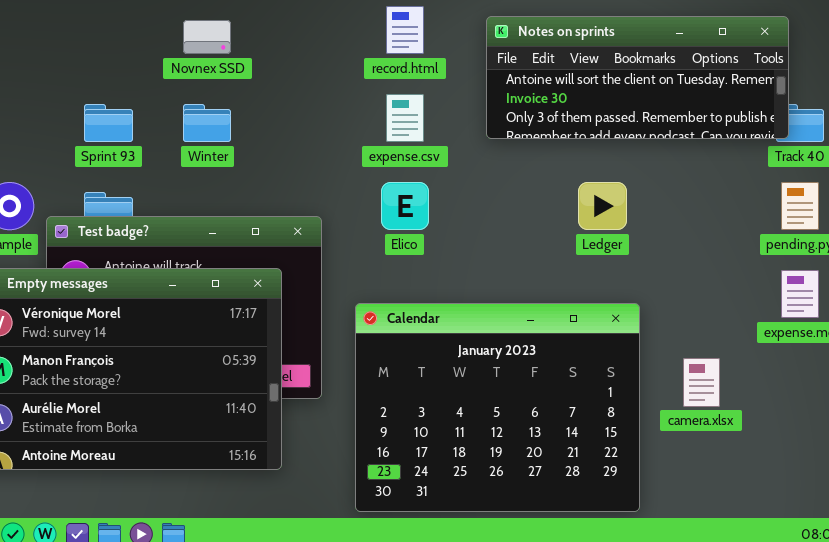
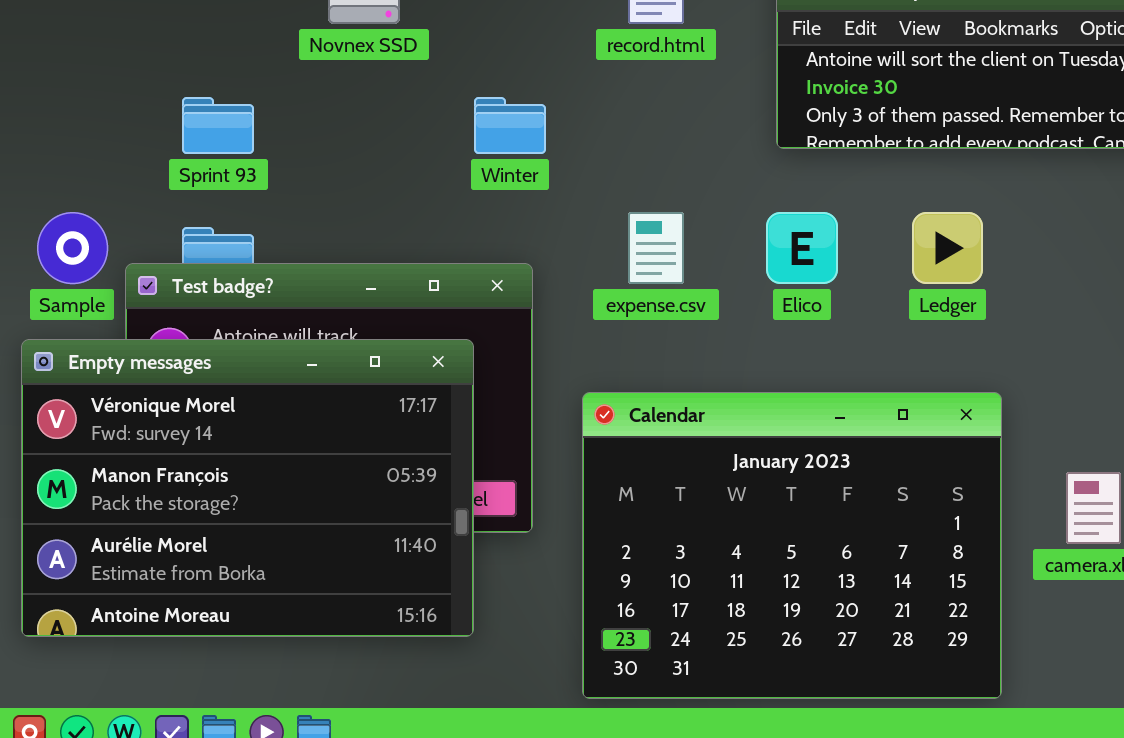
expense.csv: [386,94,424,142] -> [628,212,684,284], moved
Winter: [183,104,231,142] -> [474,97,546,154], moved
Elico: [381,182,429,230] -> [766,212,838,284], moved

